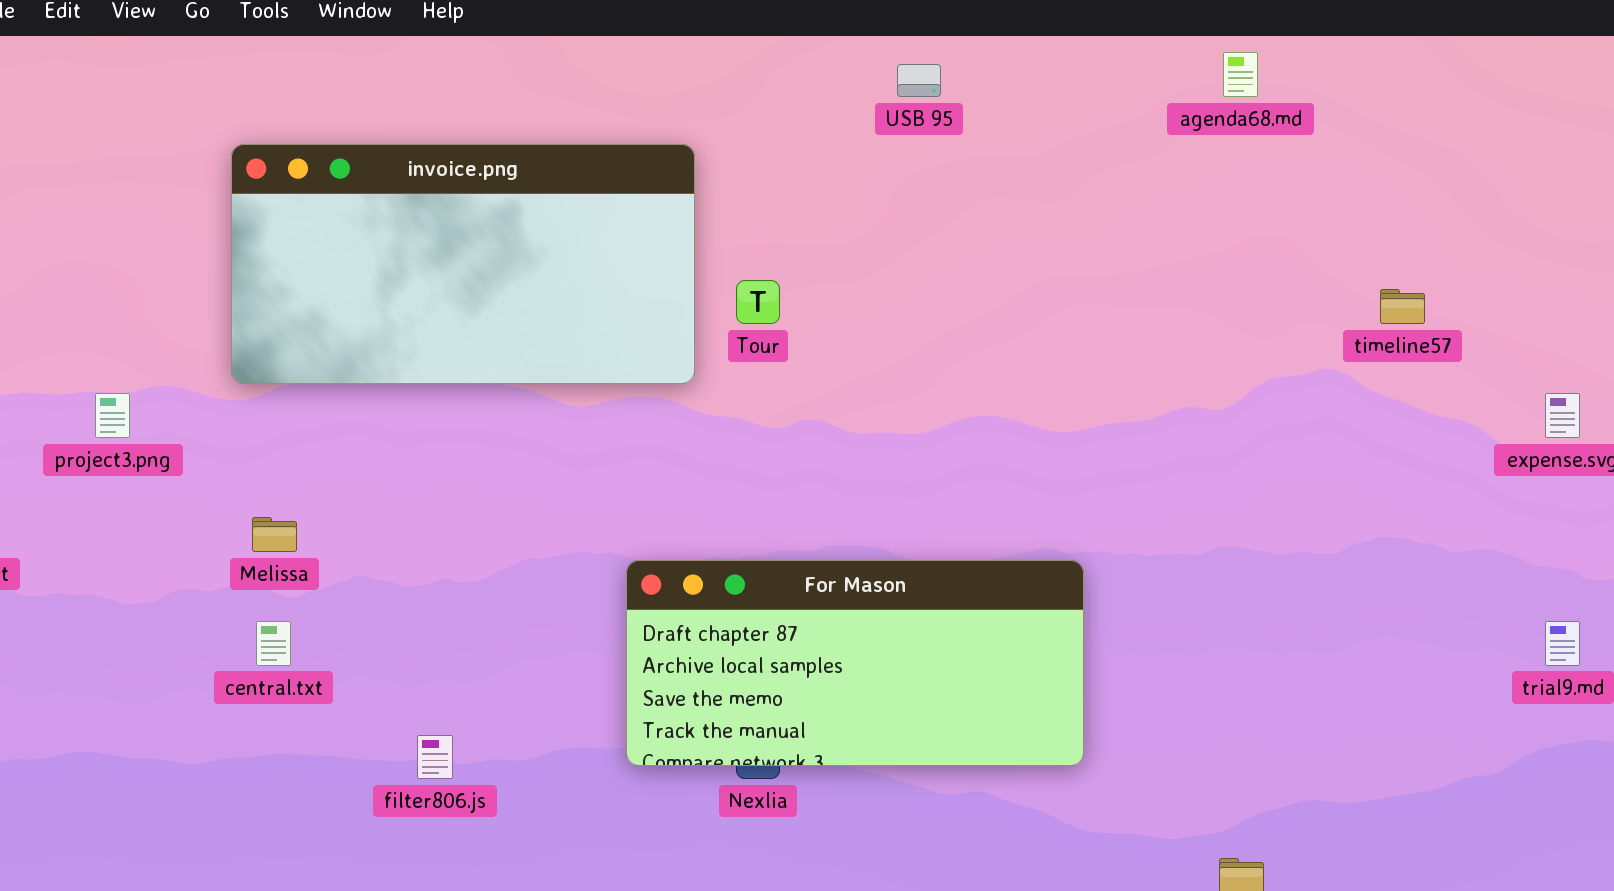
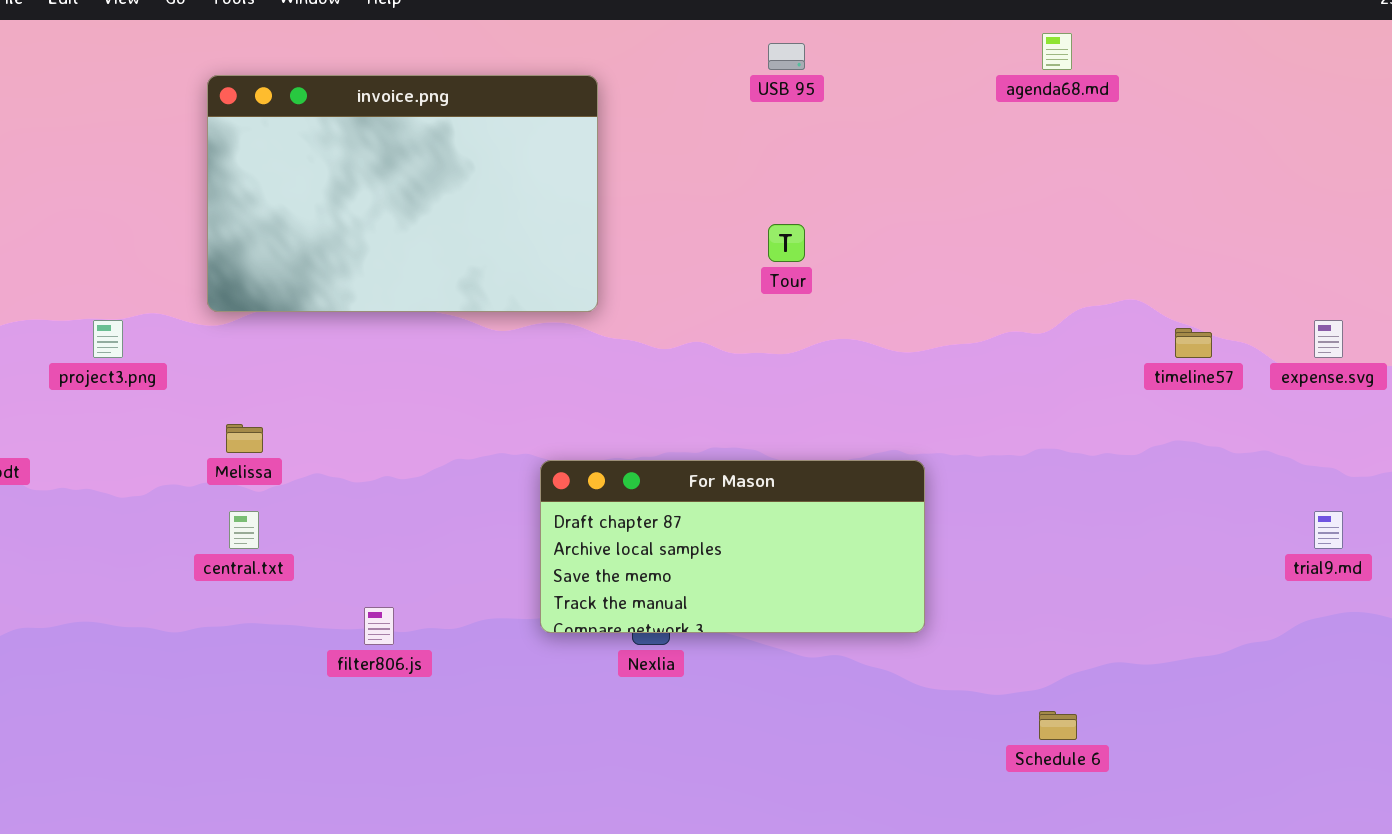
invoice.png: [231,144,695,384] -> [207,75,598,312], resized
Tour: [736,280,780,324] -> [768,224,805,262], moved
timeline57: [1380,289,1425,324] -> [1175,328,1212,358], moved

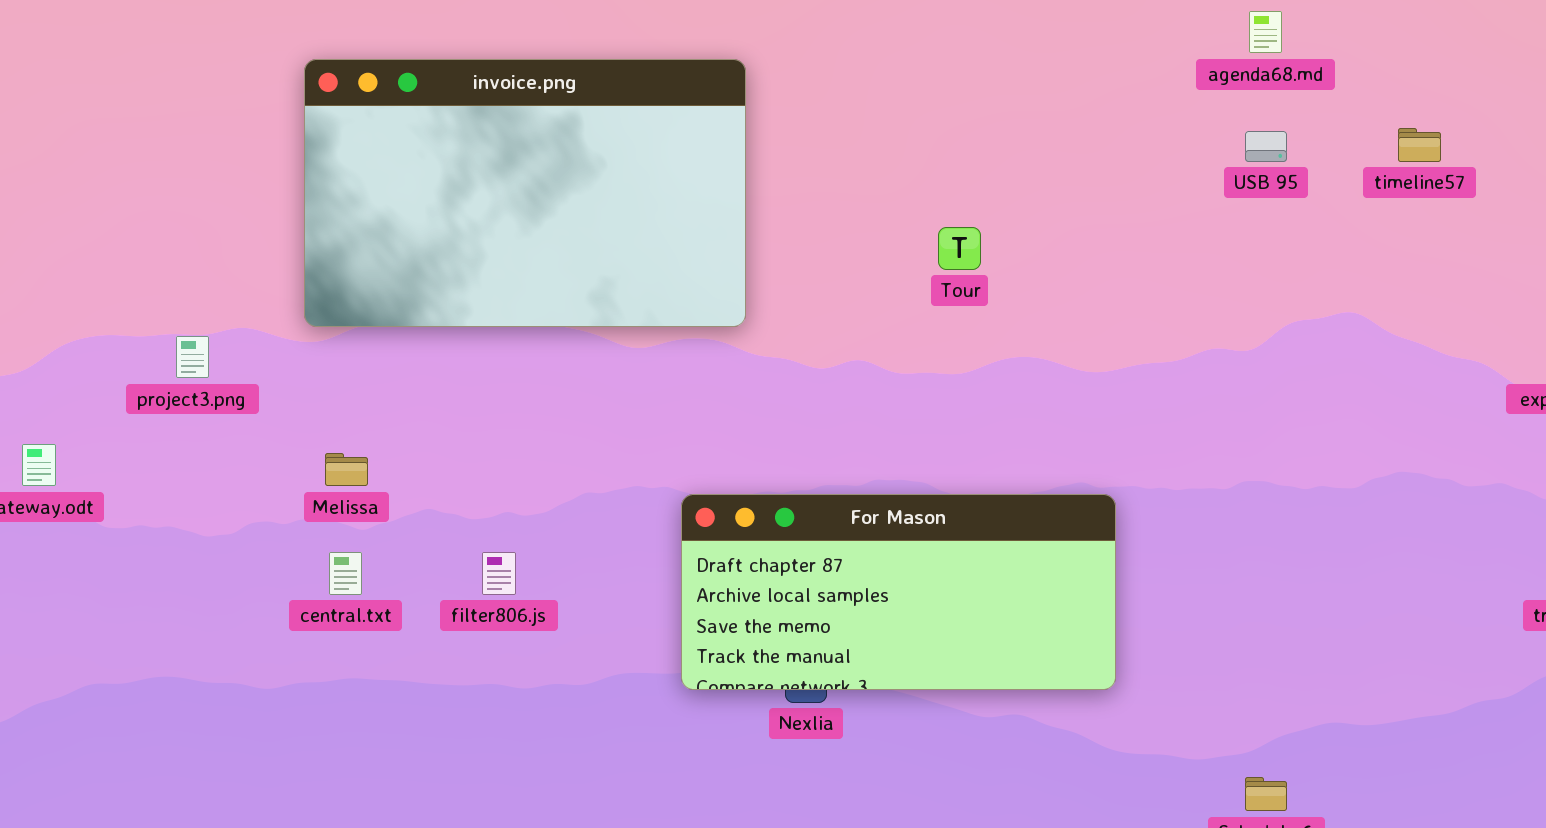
USB 95: [768,43,805,70] -> [1245,131,1287,162], moved
timeline57: [1175,328,1212,358] -> [1398,128,1441,162], moved
filter806.js: [364,607,394,645] -> [482,552,516,595], moved

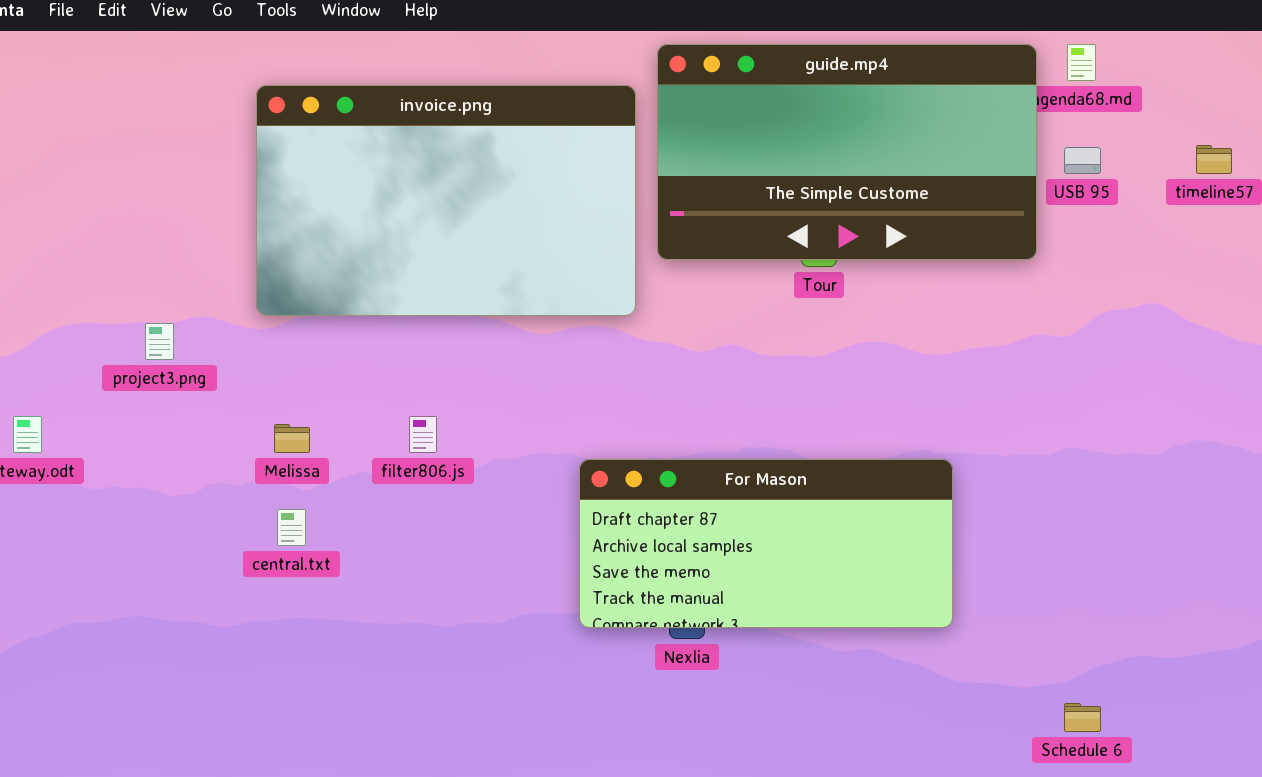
guide.mp4: none -> [657,44,1037,260], opened
filter806.js: [482,552,516,595] -> [409,416,437,453], moved

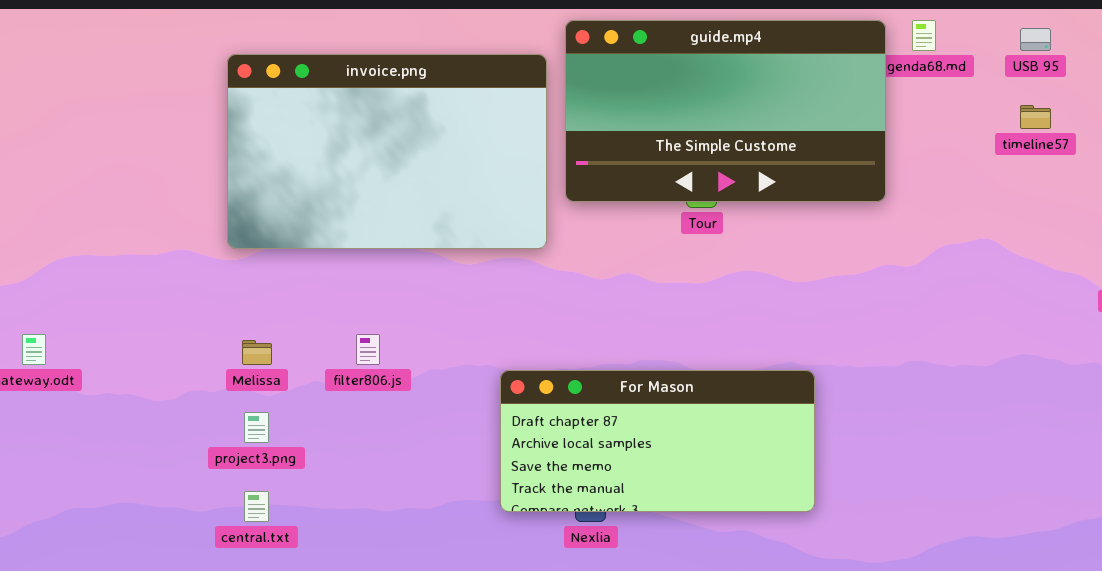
USB 95: [1064,147,1101,174] -> [1020,28,1051,51], moved
project3.png: [145,323,174,360] -> [244,412,269,443], moved
central.txt: [277,509,306,546] -> [244,491,269,522], moved

